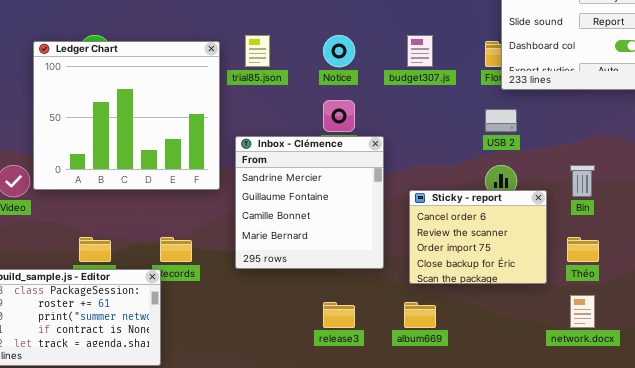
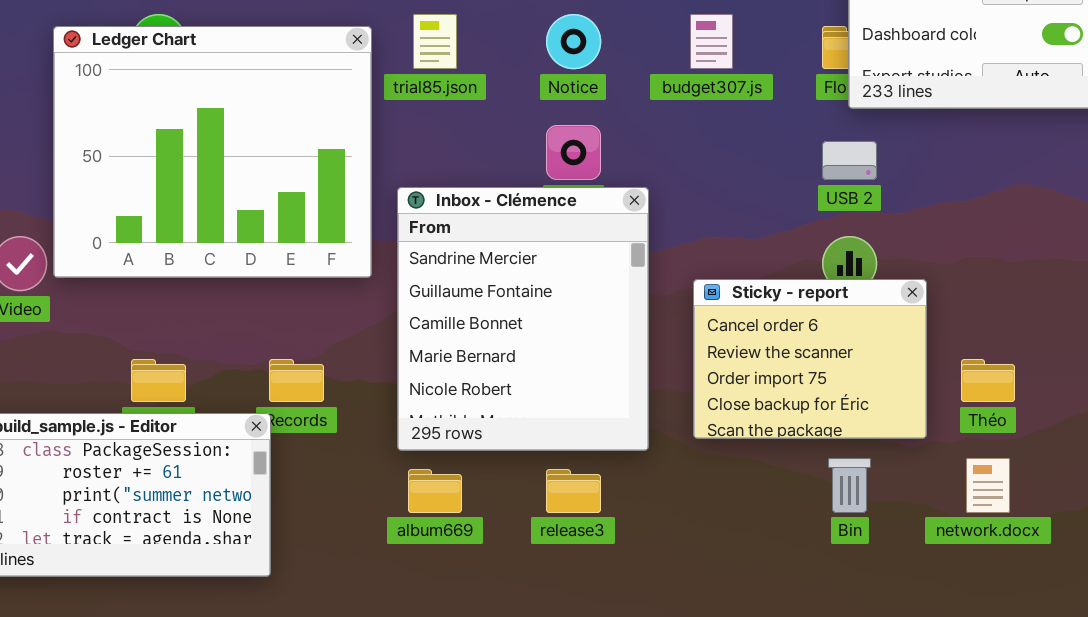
Inbox - Clémence: [235,136,384,269] -> [397,187,649,451], resized
Bin: [570,165,595,197] -> [828,458,871,513], moved
album669: [404,302,436,328] -> [408,469,462,513], moved

